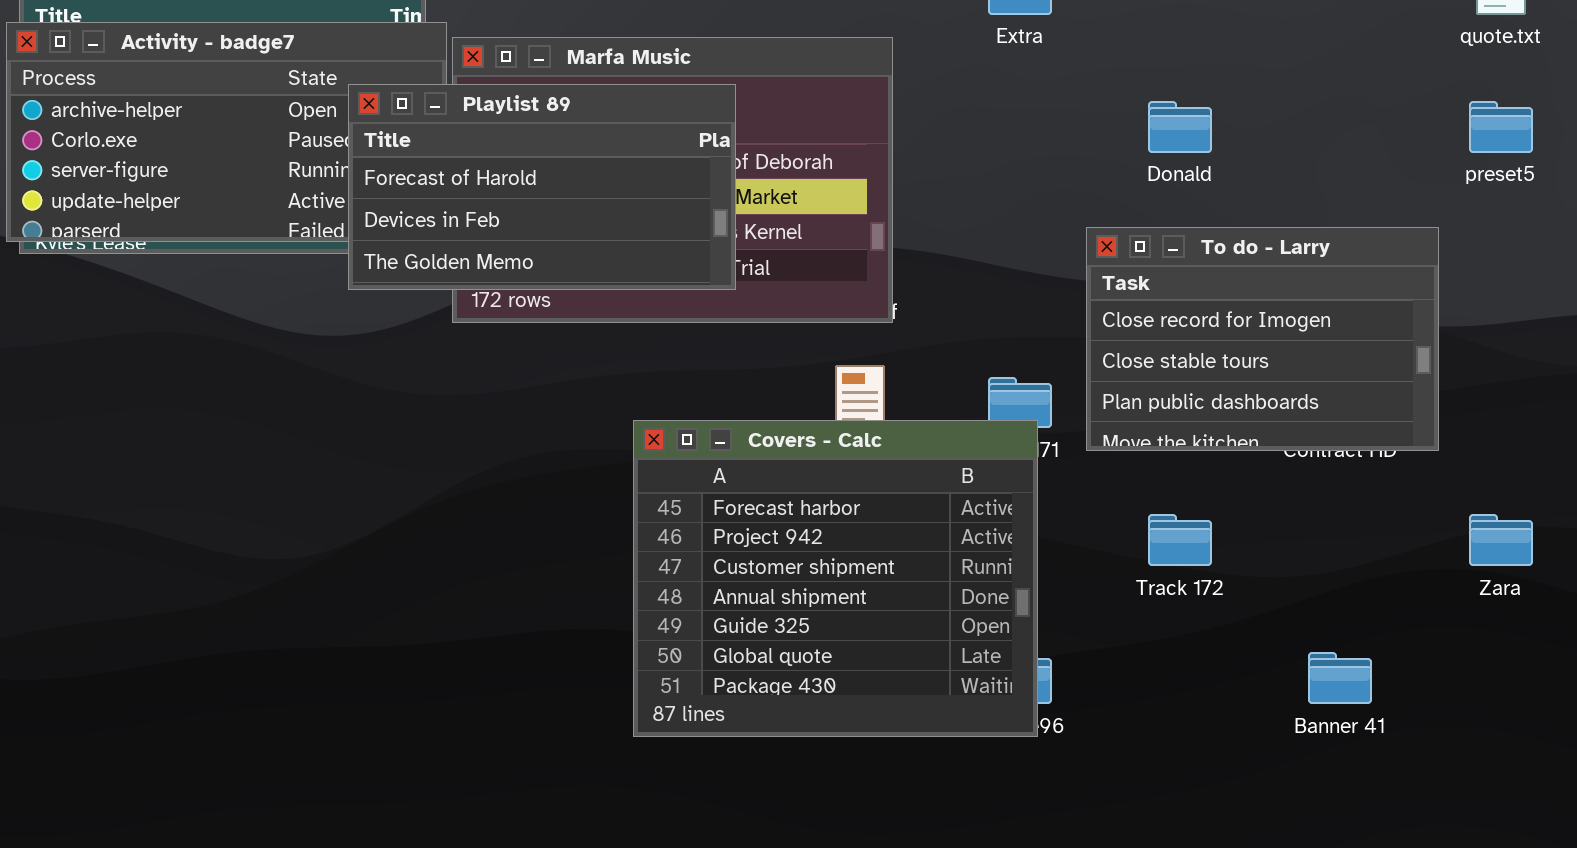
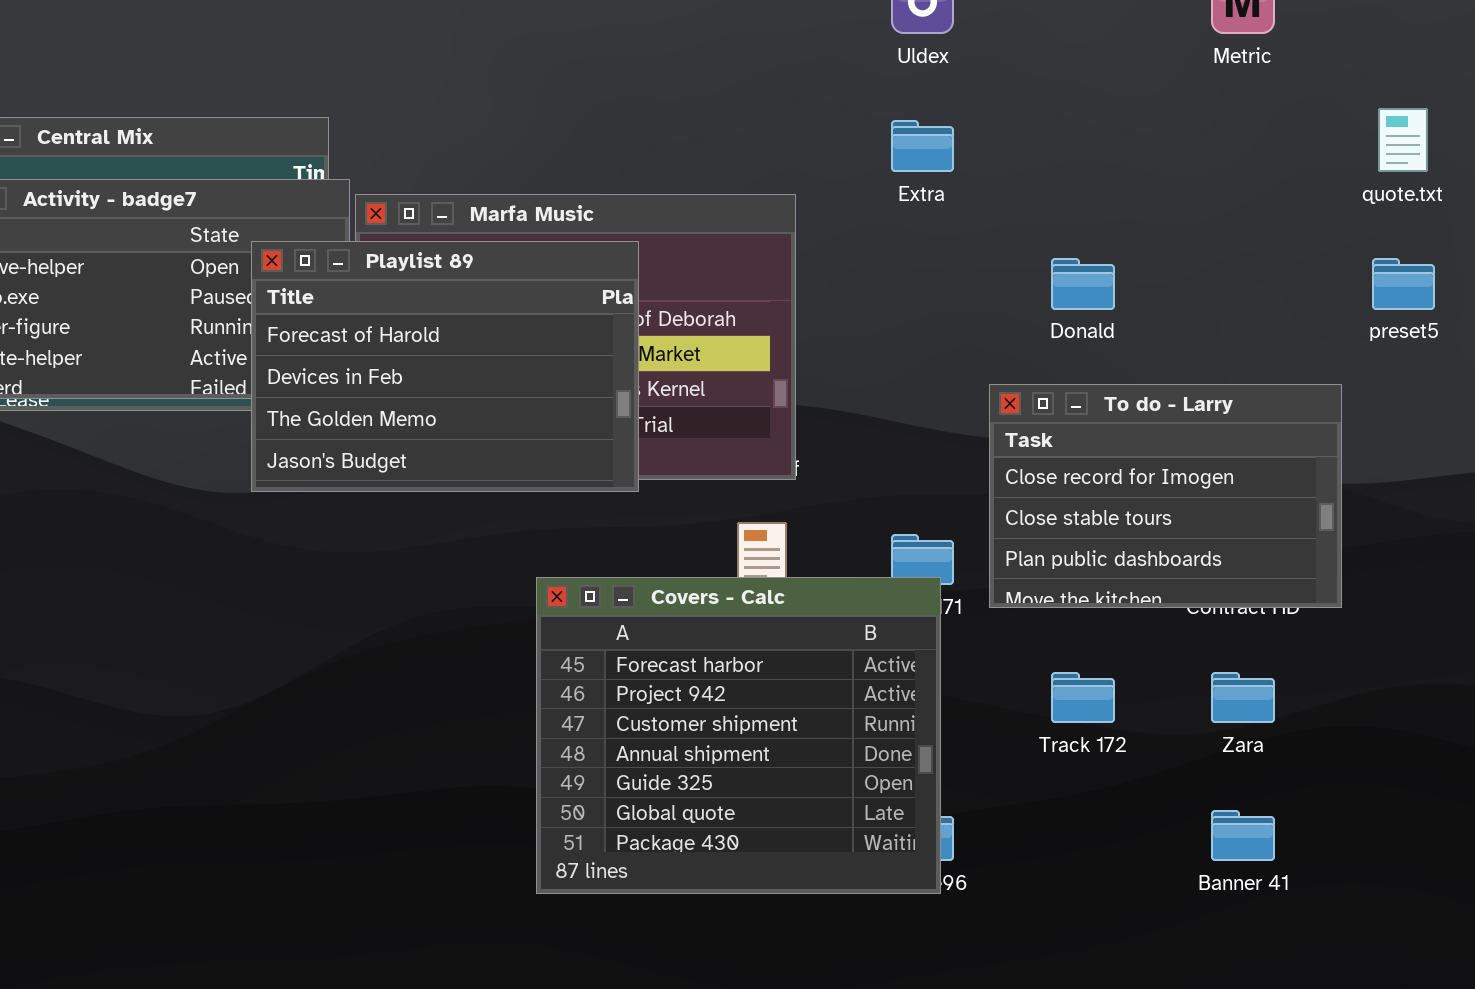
Playlist 89: [348,84,736,290] -> [251,241,639,492], resized
Zara: [1469,514,1533,566] -> [1211,672,1275,723], moved

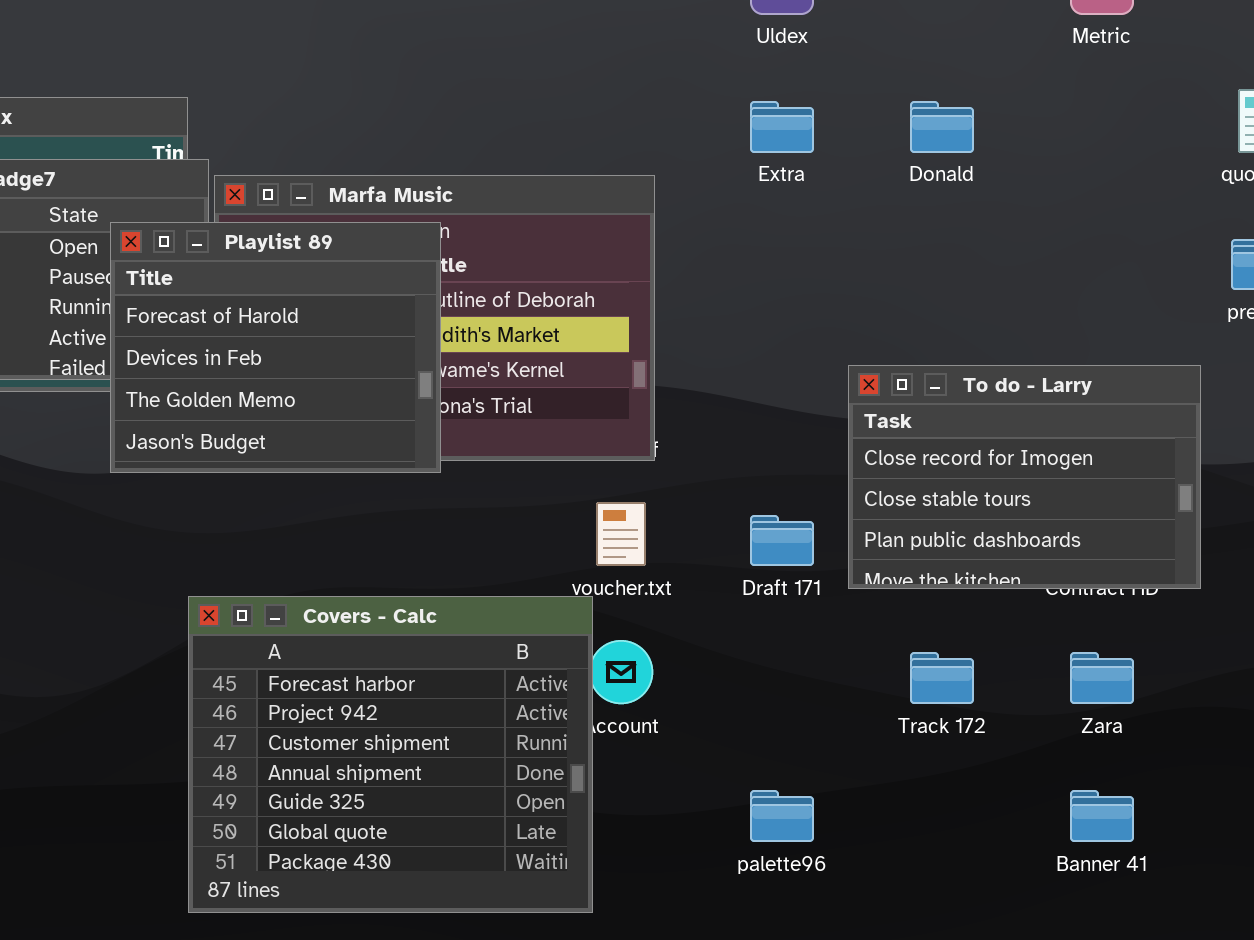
Playlist 89: [251,241,639,492] -> [110,222,441,473], resized
Donald: [1051,258,1115,310] -> [910,101,974,153], moved
Covers - Calc: [536,577,941,894] -> [188,596,593,913], moved

